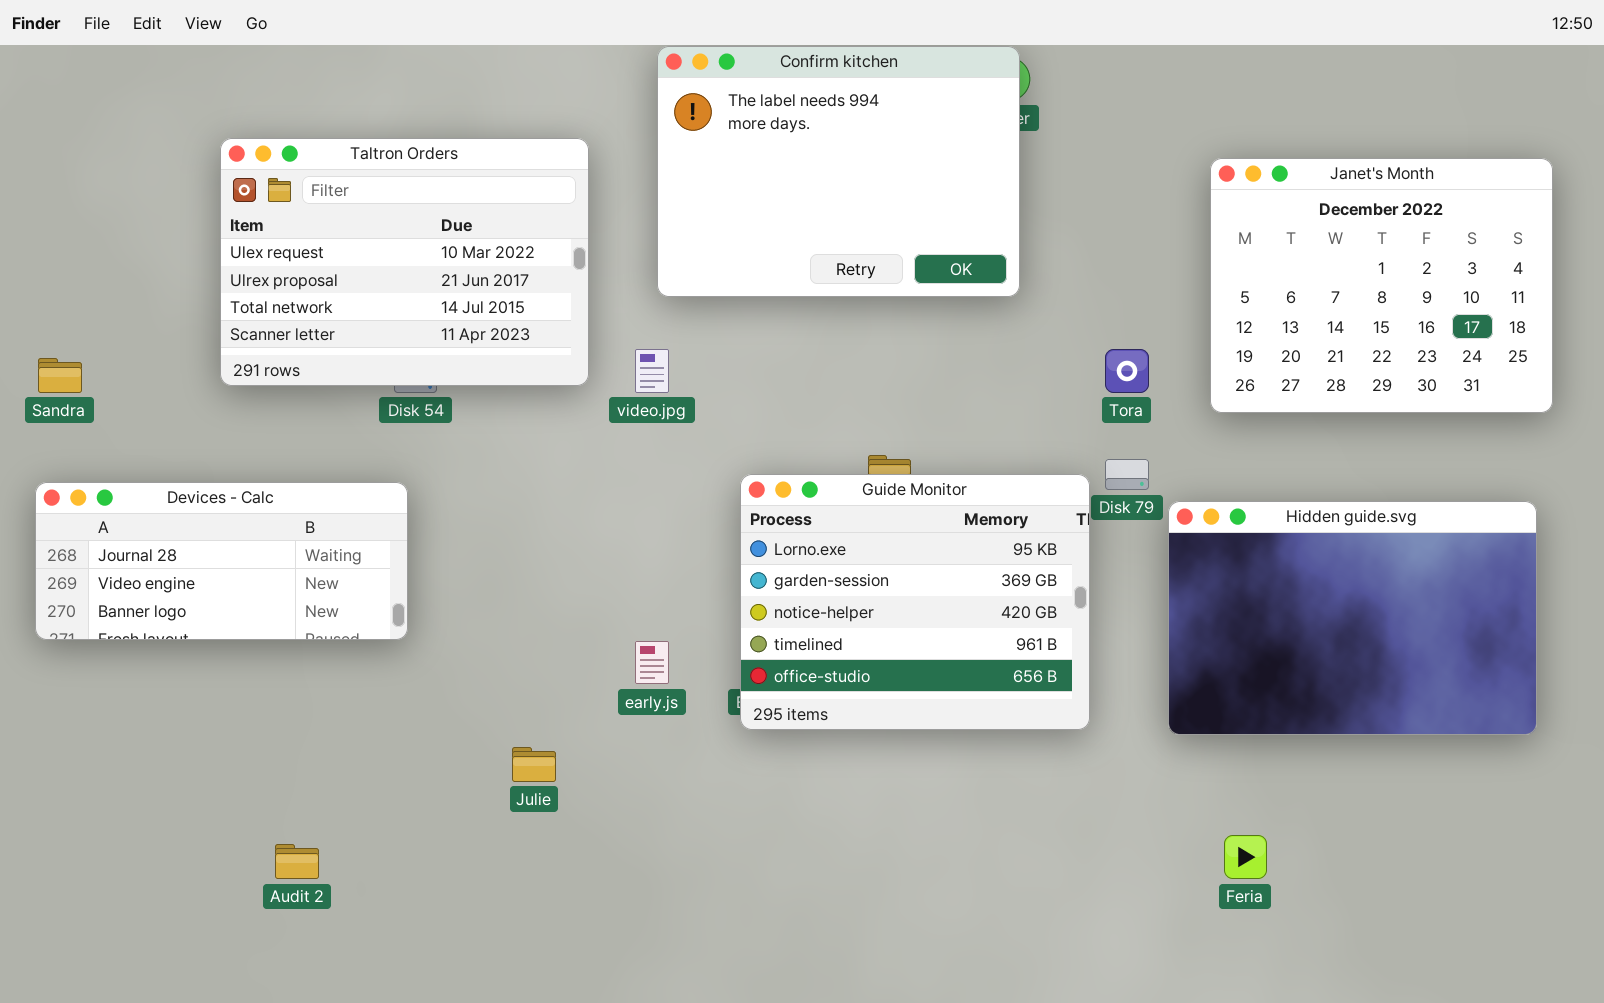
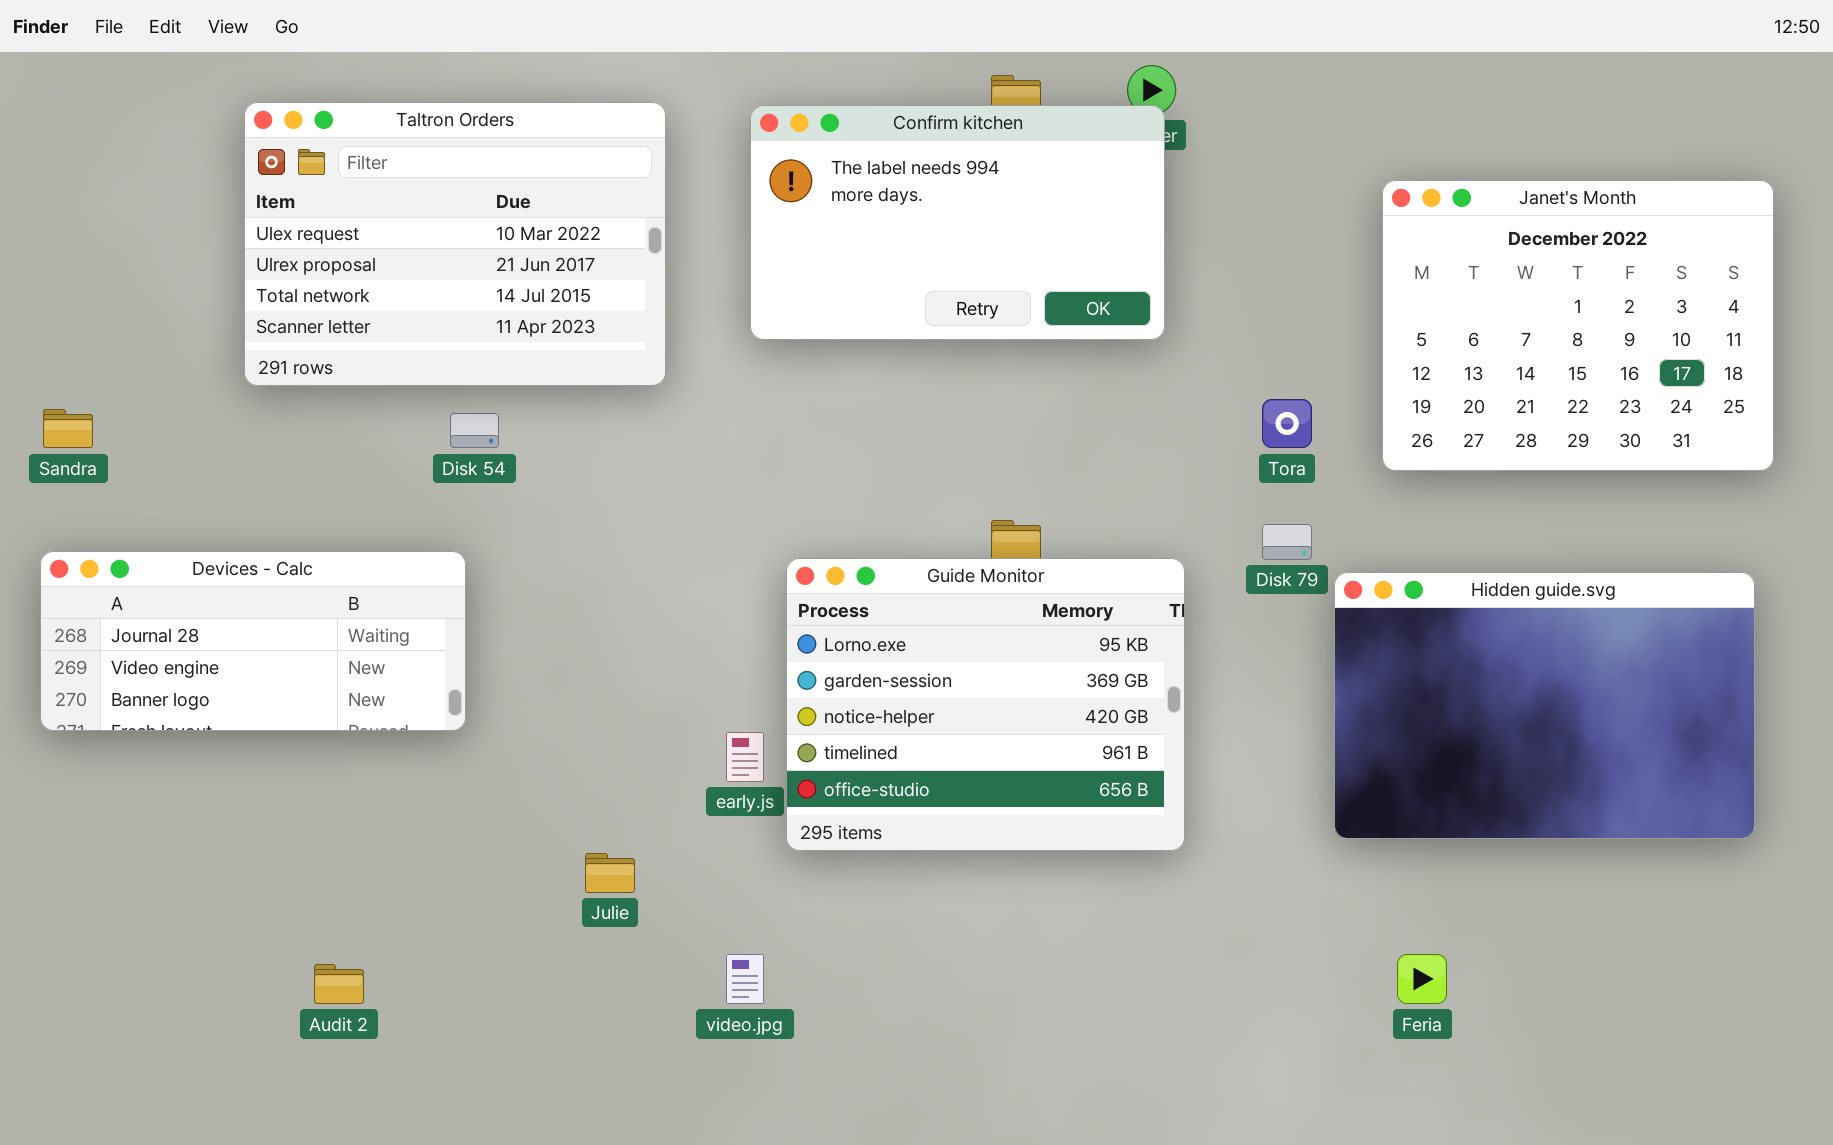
Confirm kitchen: [657,46,1020,297] -> [750,105,1165,340], resized
Taltron Orders: [220,138,589,386] -> [244,102,666,386], moved
video.jpg: [635,349,669,393] -> [726,954,764,1004], moved
Guide Monitor: [740,474,1090,730] -> [786,558,1185,851], moved

